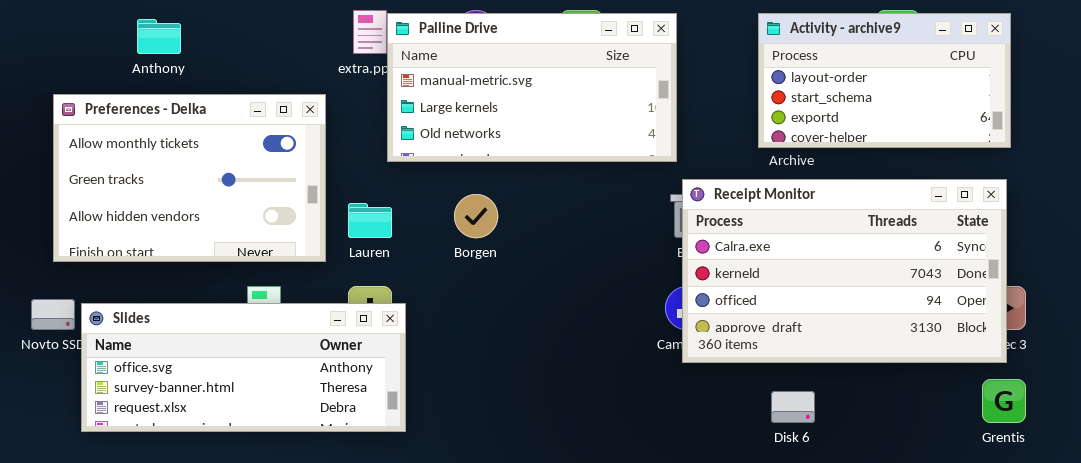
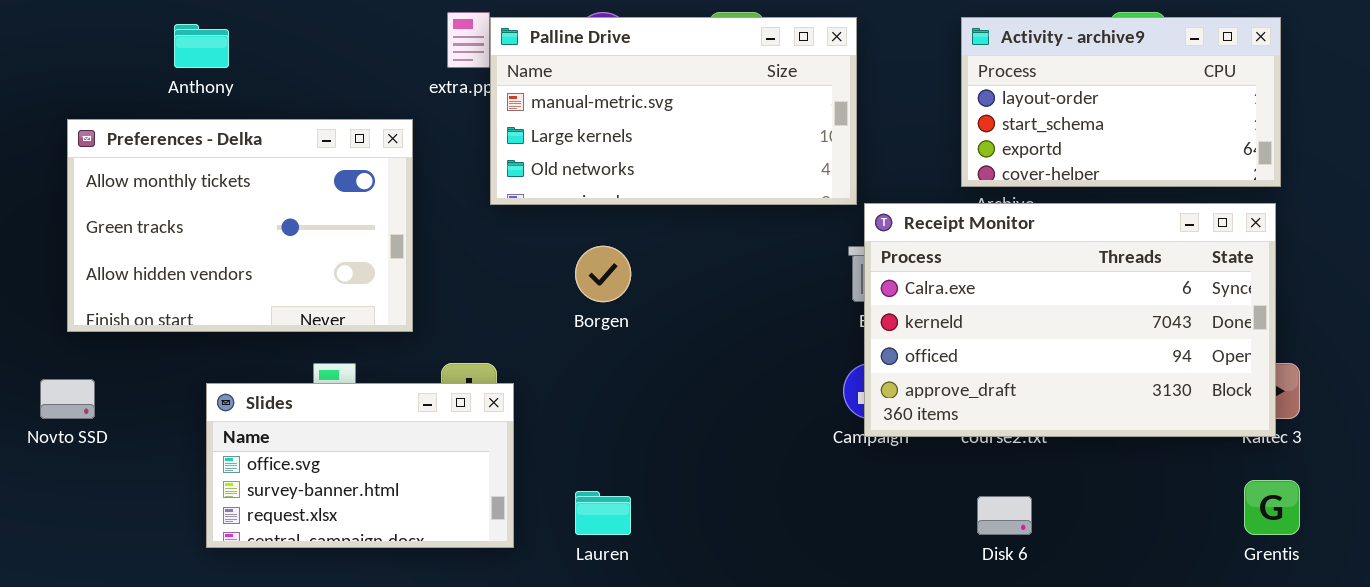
Receipt Monitor: [682,179,1007,363] -> [864,203,1276,437], moved
Lauren: [348,203,392,238] -> [575,491,631,535], moved
Slides: [81,303,406,432] -> [206,383,514,548], resized

